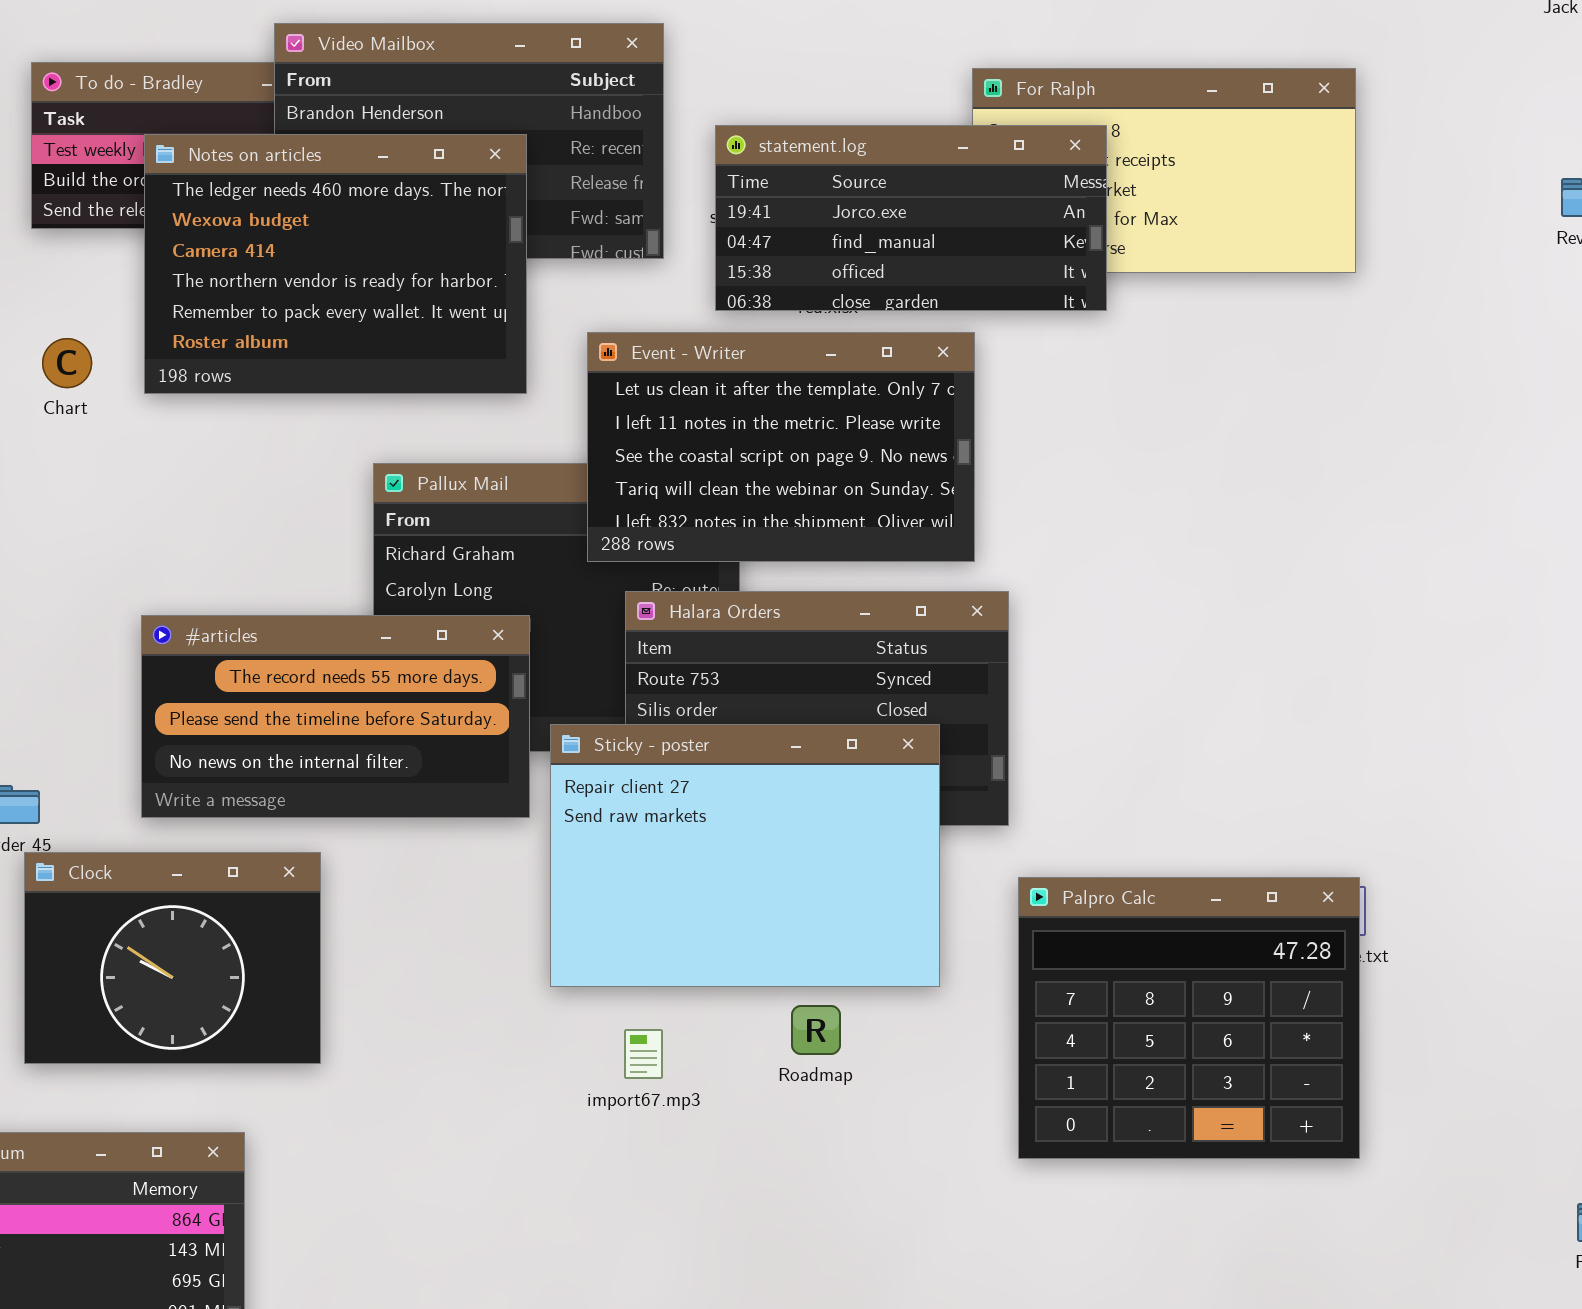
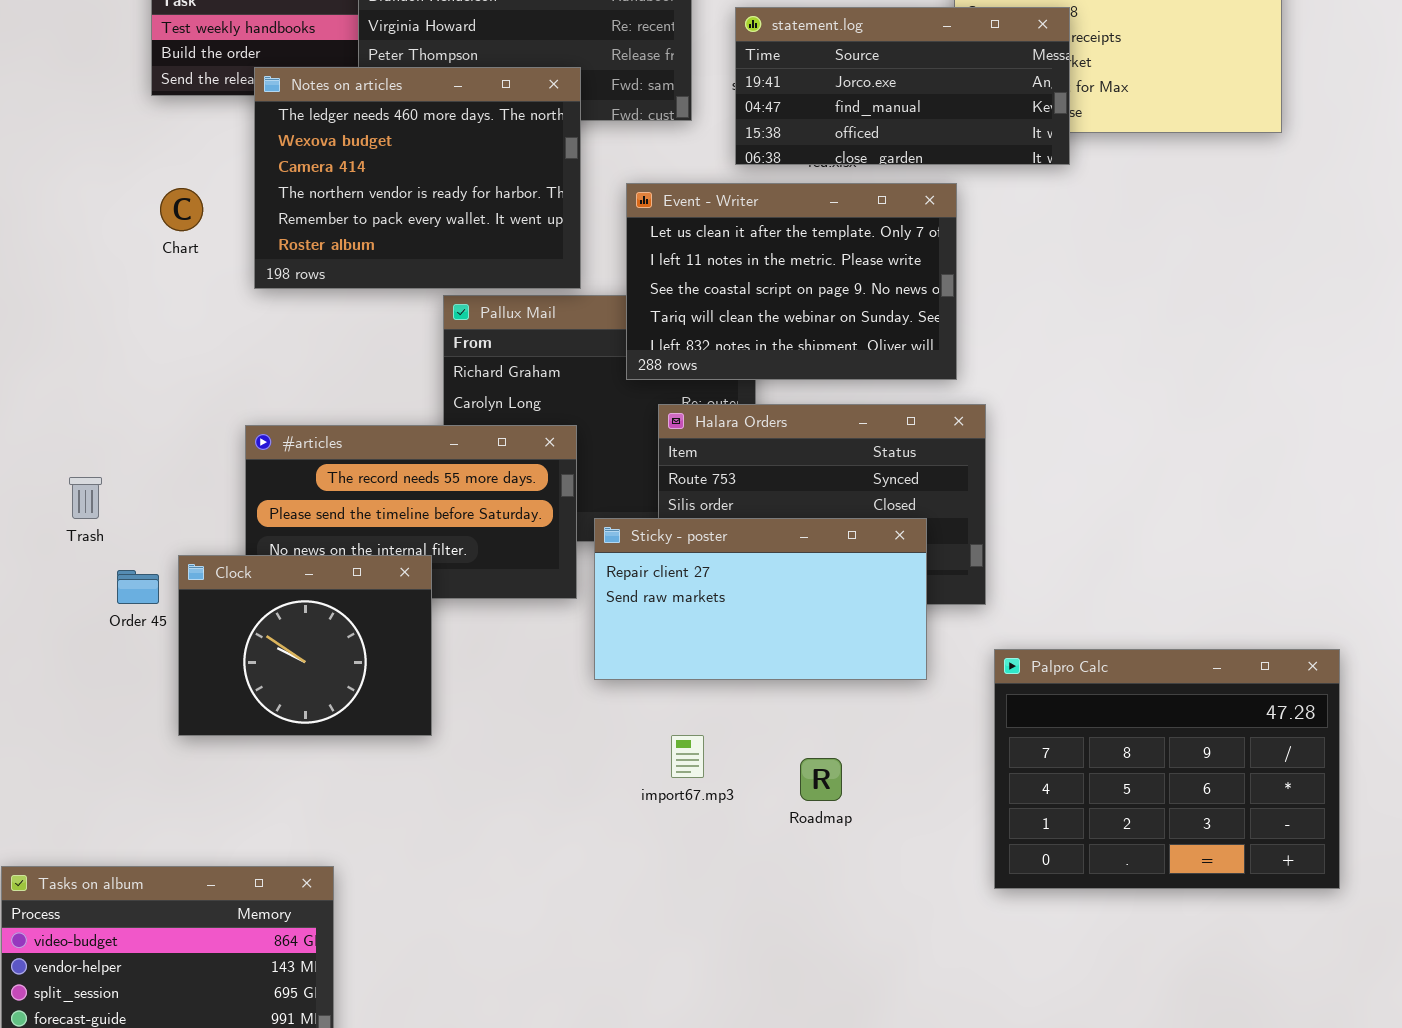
Notes on articles: [144,134,527,394] -> [254,67,581,289], moved
Sticky - poster: [550,724,940,987] -> [594,518,927,680], resized
Clock: [24,852,321,1064] -> [178,555,432,736], moved
Palpro Calc: [1018,877,1360,1159] -> [994,649,1340,889], resized
import67.mp3: [624,1029,663,1079] -> [671,735,704,778], moved

